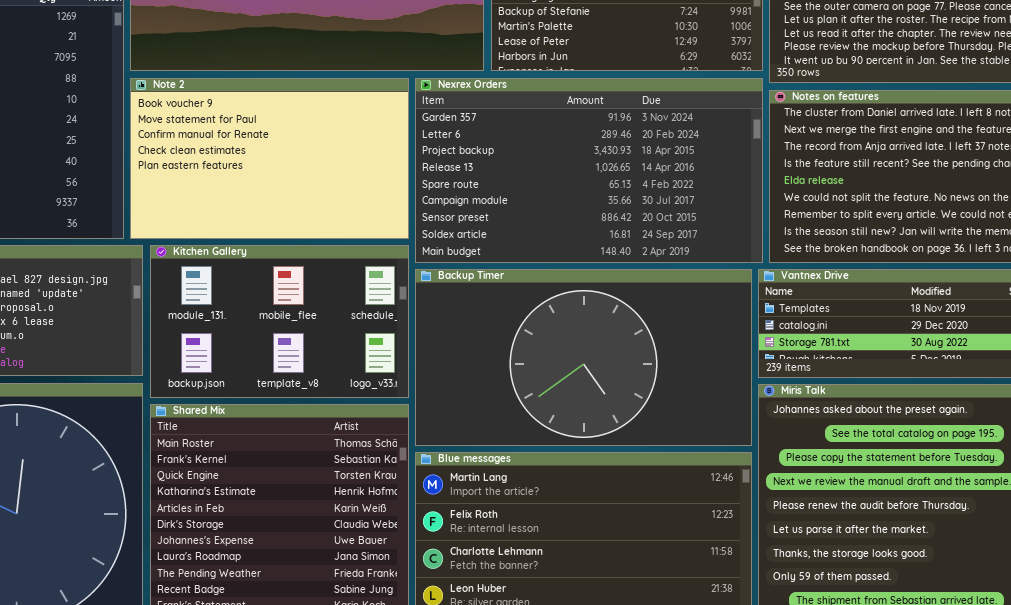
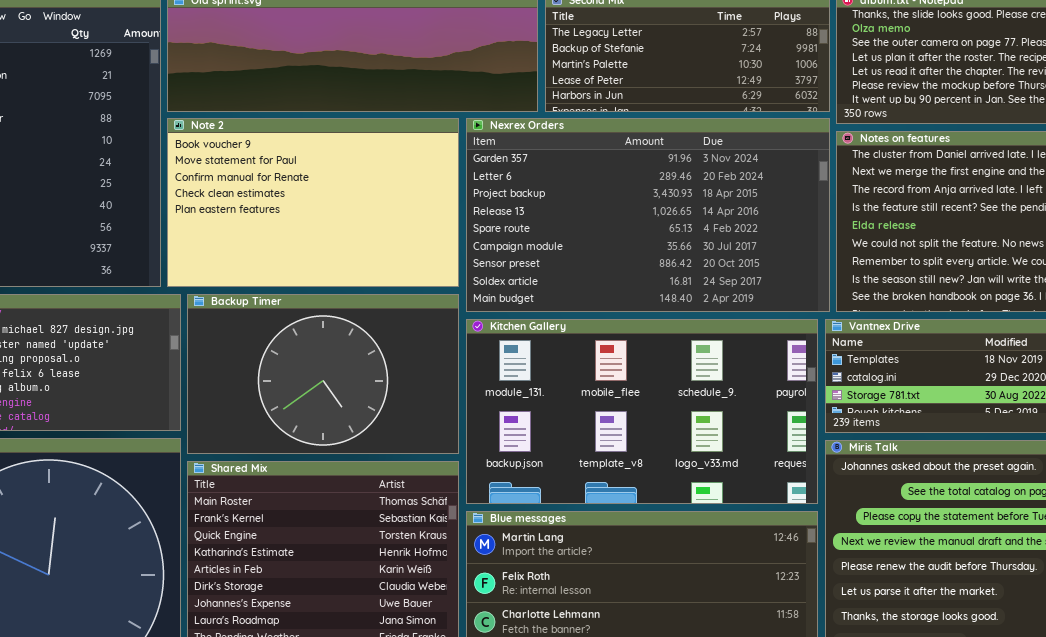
Kitchen Gallery: [150,245,409,398] -> [466,319,818,504], moved, resized
Backup Timer: [415,269,752,446] -> [187,294,459,454], moved, resized

